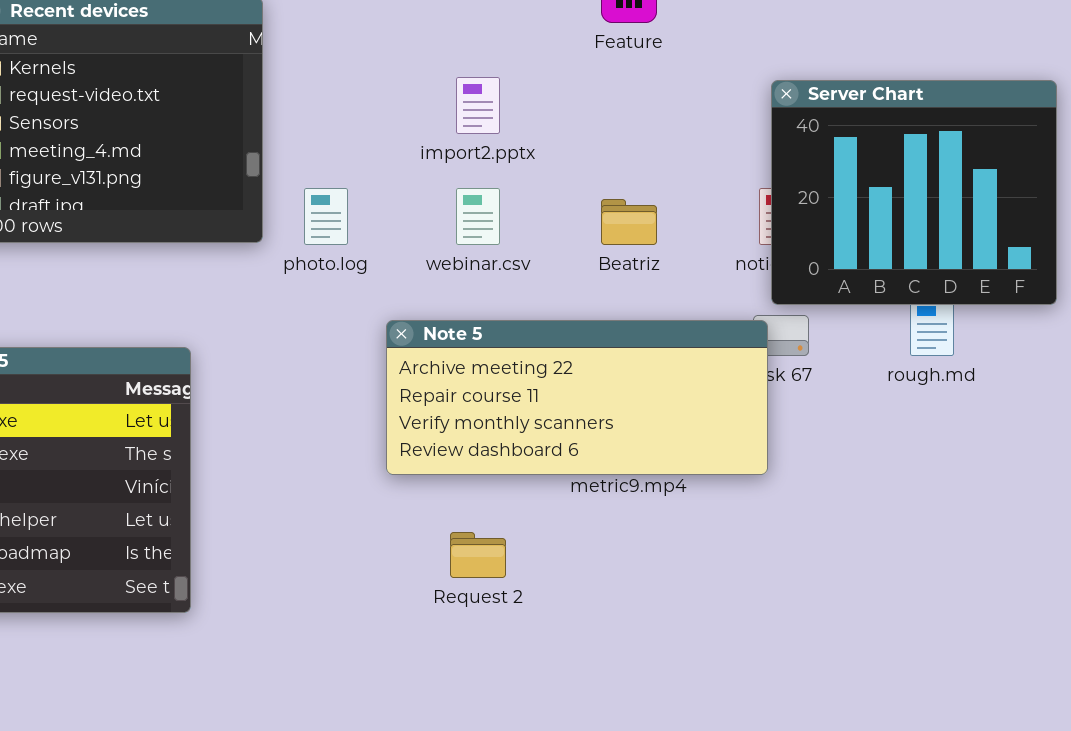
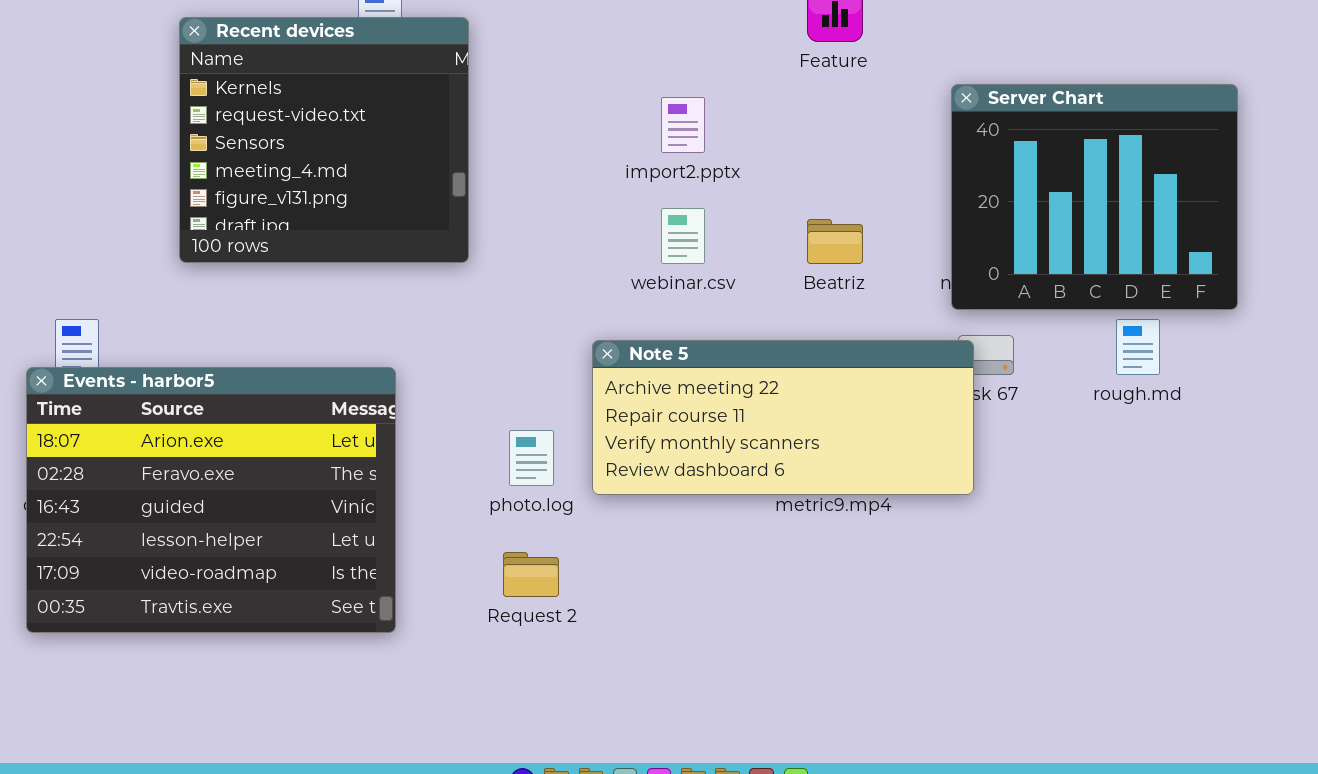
Server Chart: [771,80,1057,305] -> [951,84,1238,310], moved
photo.log: [304,188,348,245] -> [509,430,554,486], moved
Request 2: [450,532,506,578] -> [503,552,559,597], moved

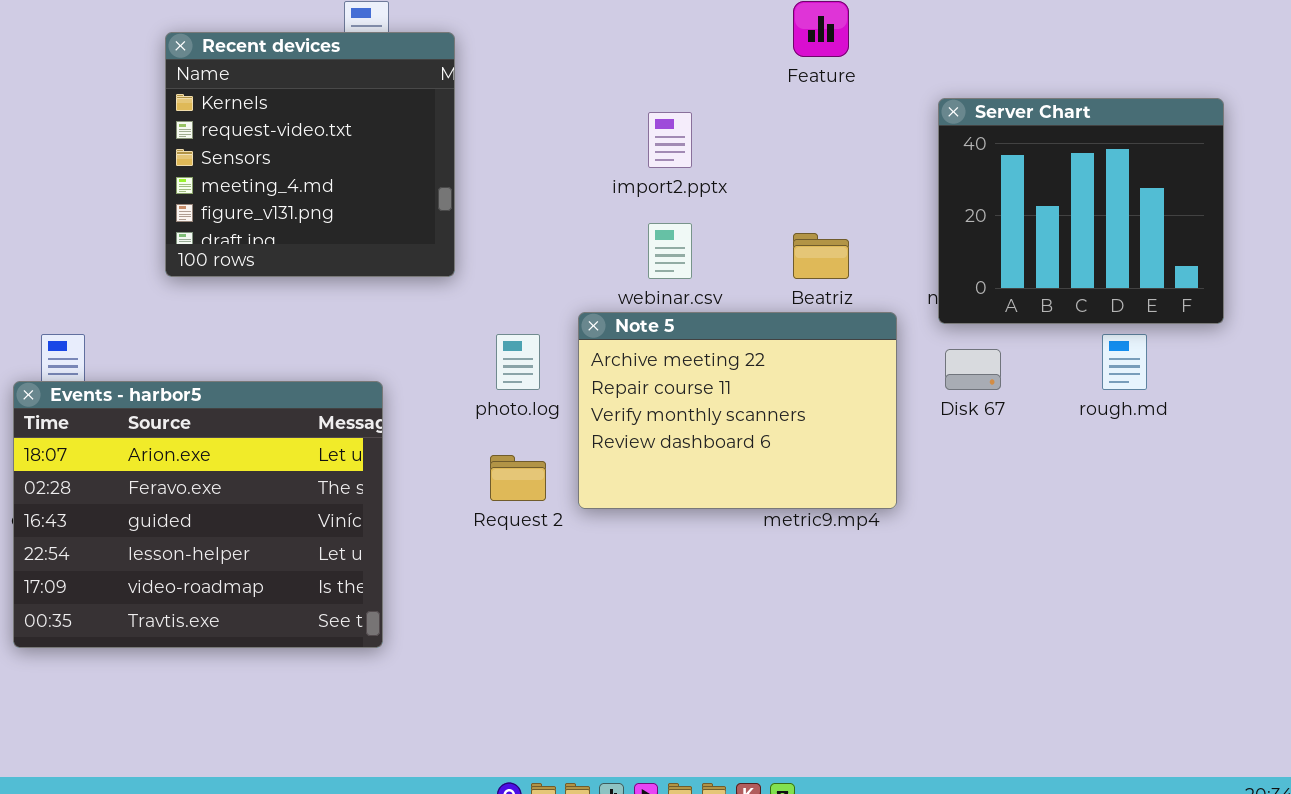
Note 5: [592,340,974,495] -> [578,312,897,509], resized
photo.log: [509,430,554,486] -> [496,334,540,390], moved
Request 2: [503,552,559,597] -> [490,455,546,501], moved

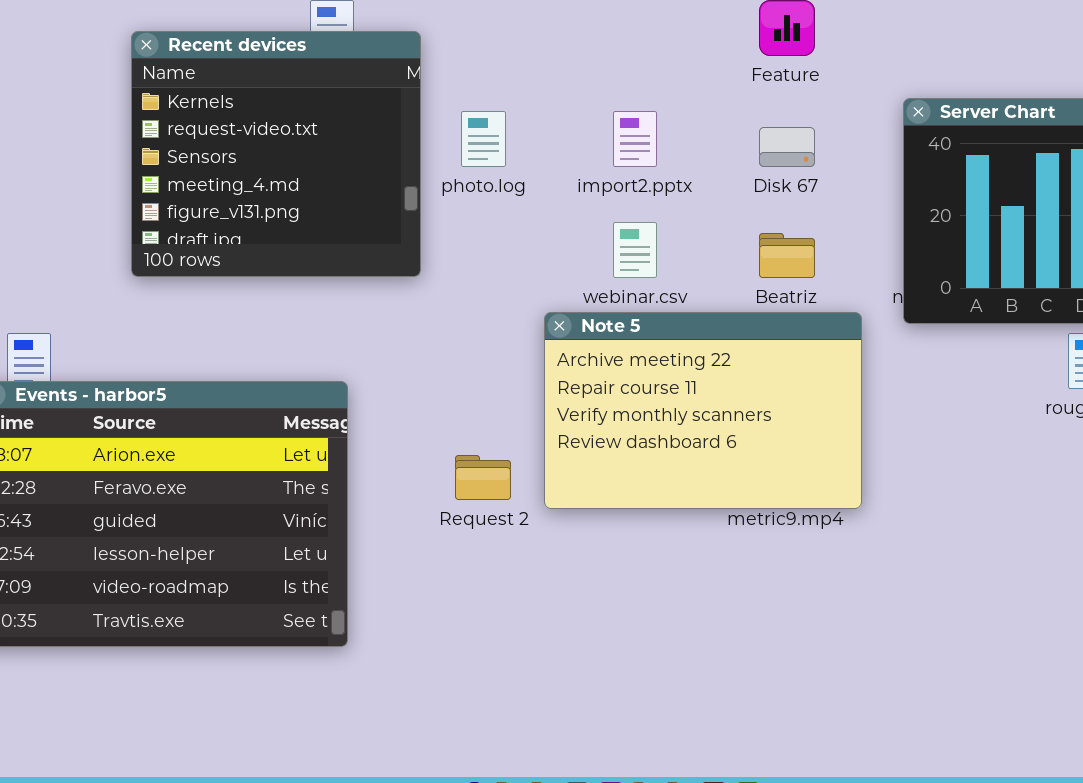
photo.log: [496,334,540,390] -> [461,111,506,167], moved
Disk 67: [945,349,1001,390] -> [759,127,815,167], moved

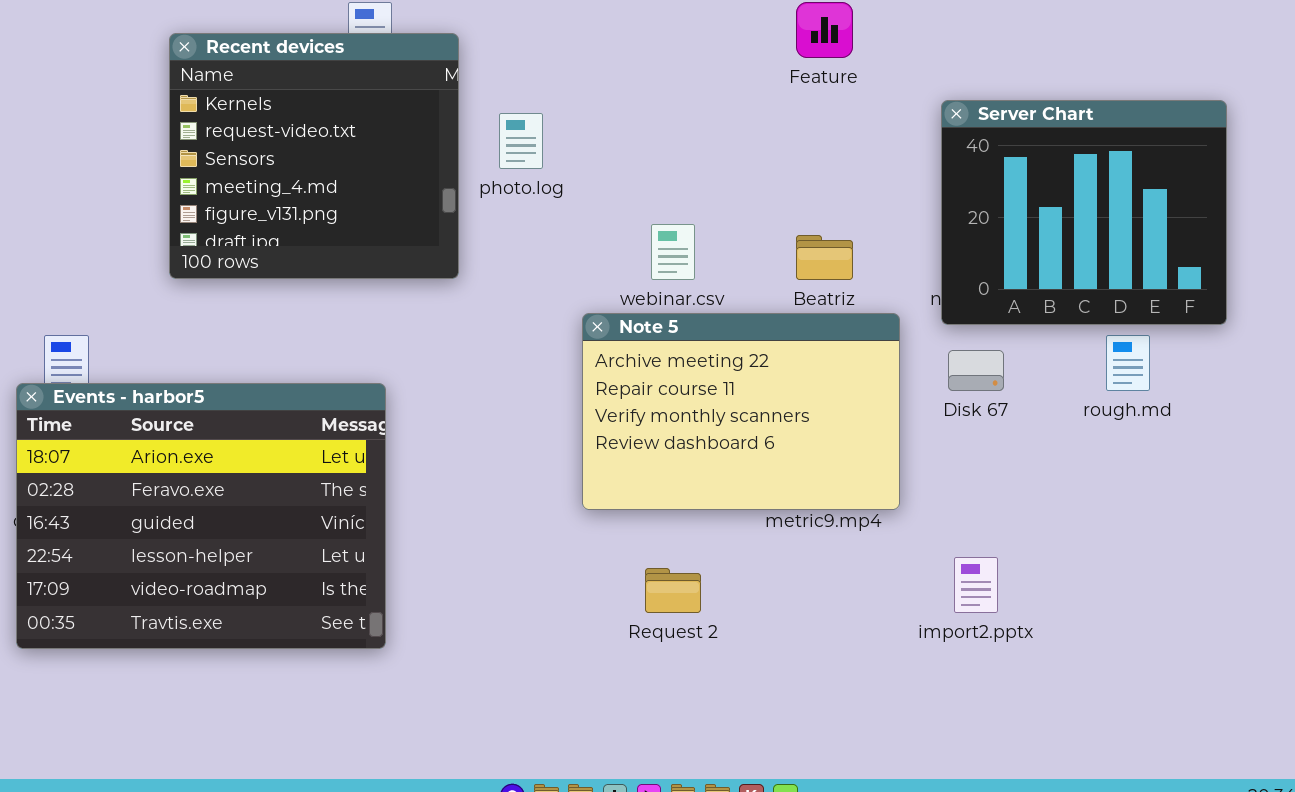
import2.pptx: [613,111,657,167] -> [954,557,998,613], moved
Disk 67: [759,127,815,167] -> [948,350,1004,391], moved
Request 2: [455,455,511,500] -> [645,568,701,613], moved

